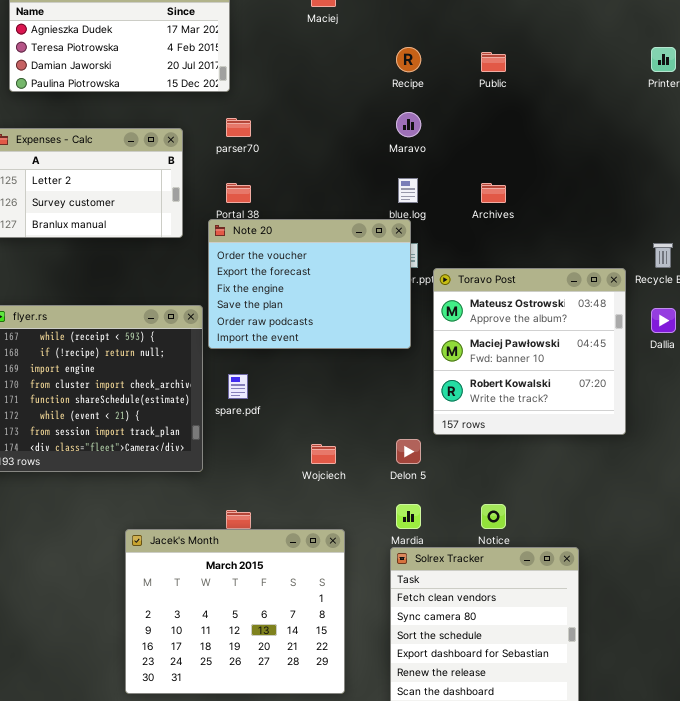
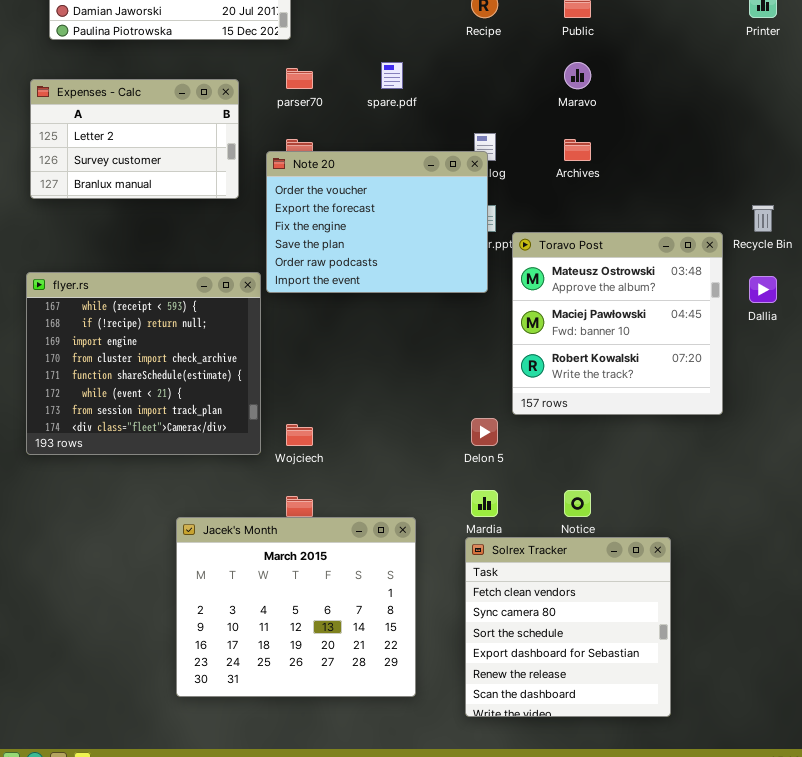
Maravo: [396,112,421,137] -> [564,62,591,89], moved
Note 20: [208,219,411,349] -> [266,151,488,293], moved
spare.pdf: [228,374,248,399] -> [381,62,403,89], moved
Wojciech: [311,444,336,464] -> [286,424,313,446], moved

